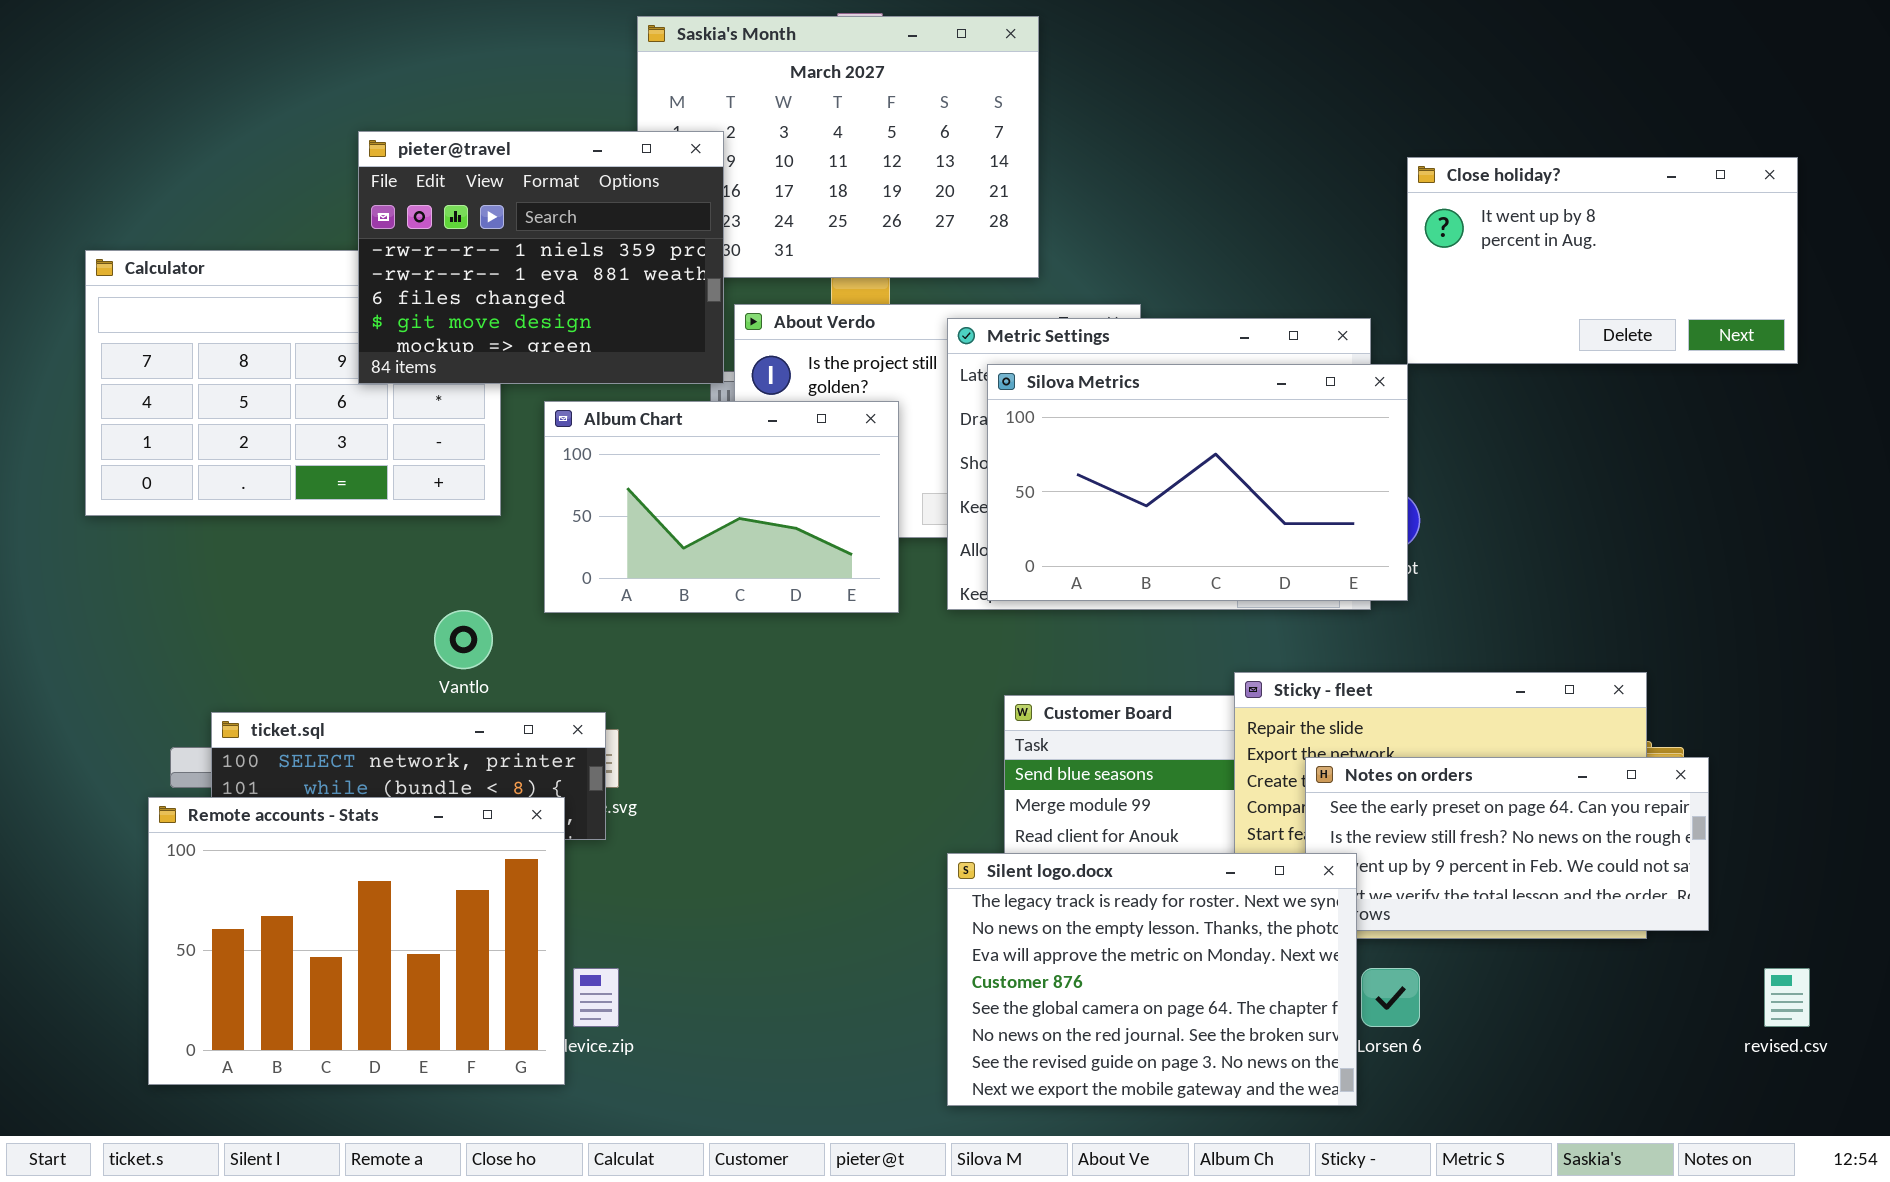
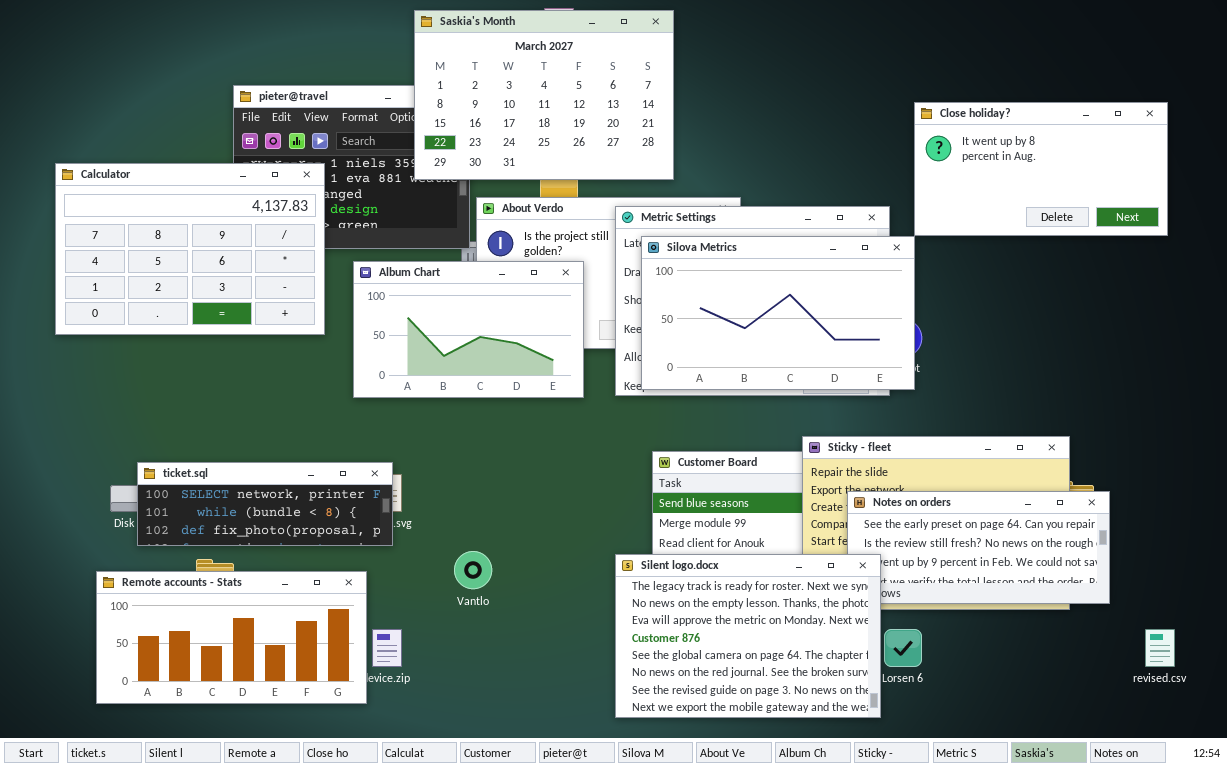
Saskia's Month: [637,16,1039,278] -> [414,10,674,180], raised
Calculator: [85,250,501,516] -> [55,163,325,335], raised
Vantlo: [434,610,493,669] -> [454,551,492,589], moved
Remote accounts - Stats: [148,797,565,1085] -> [96,571,367,704], resized

